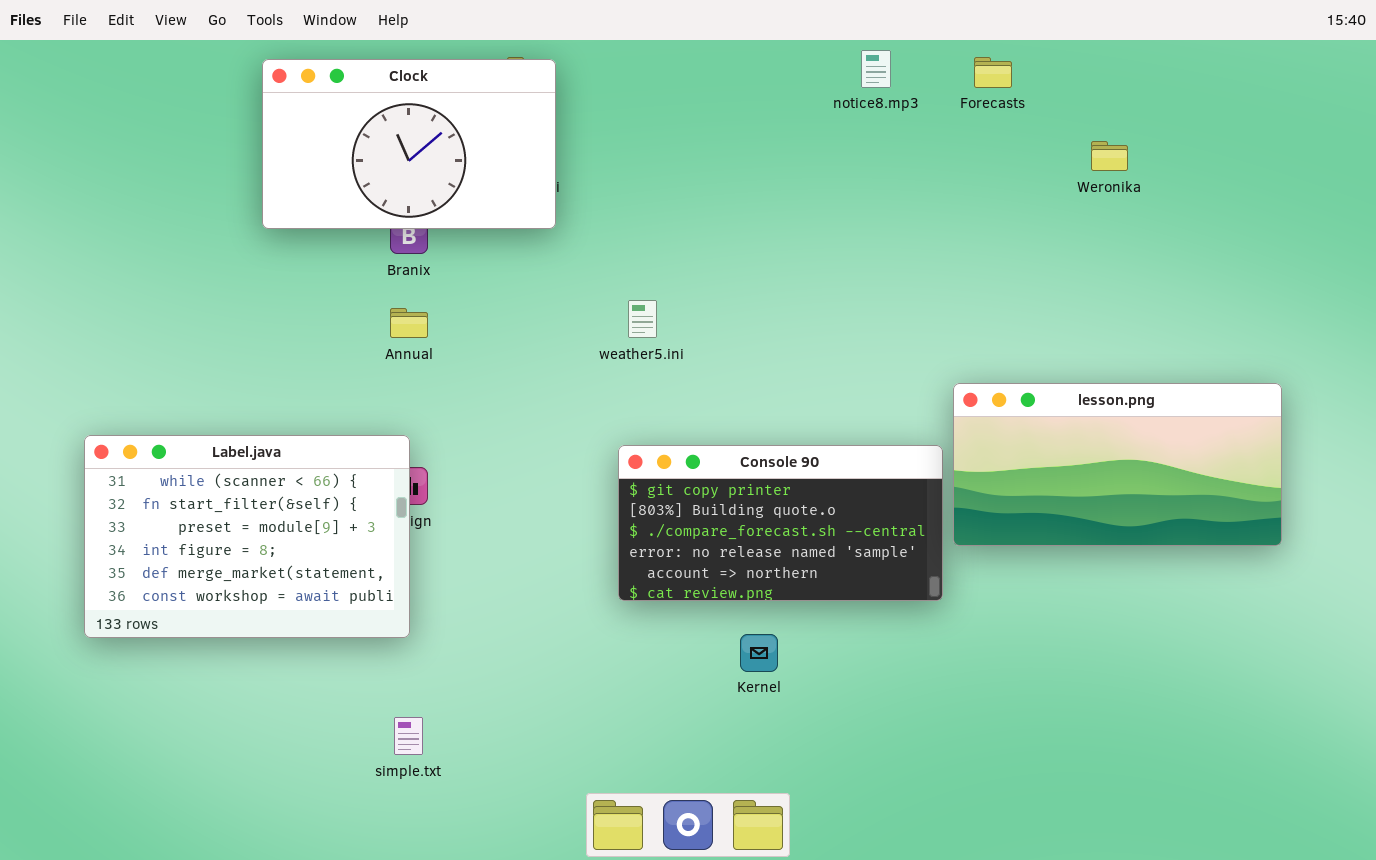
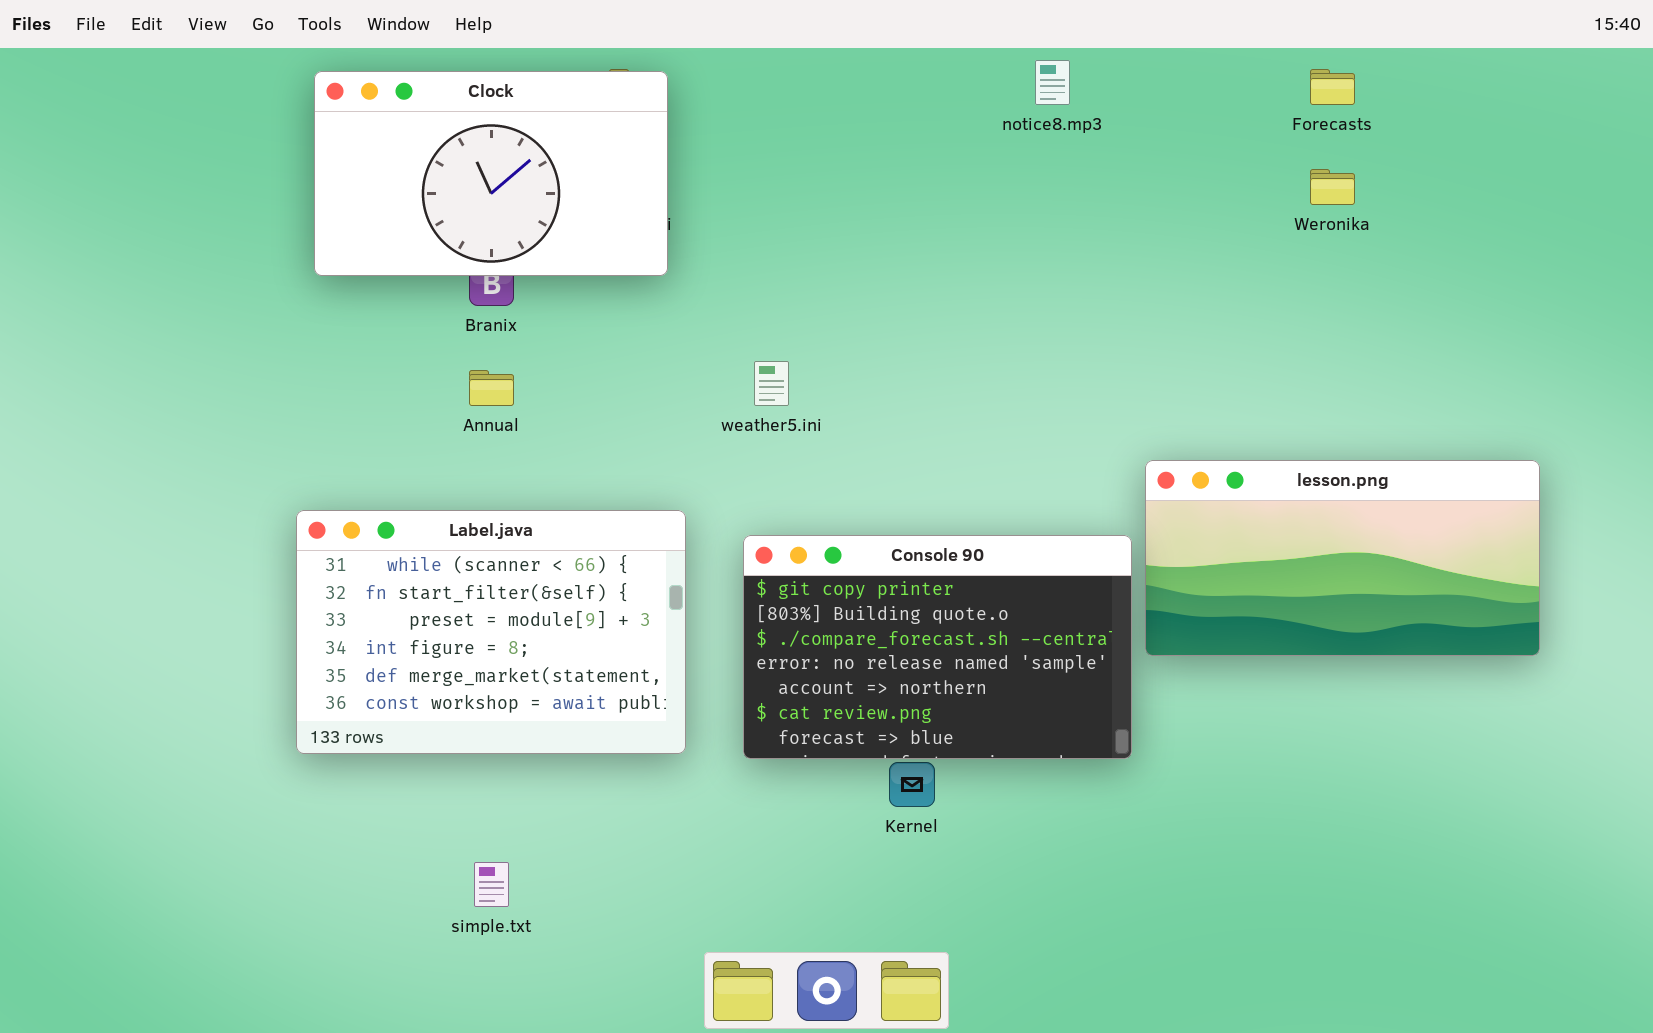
Forecasts: [974,57,1012,88] -> [1310,69,1355,105], moved
Label.java: [84,435,410,638] -> [296,510,686,754], moved
Console 90: [618,445,943,601] -> [743,535,1132,759], resized

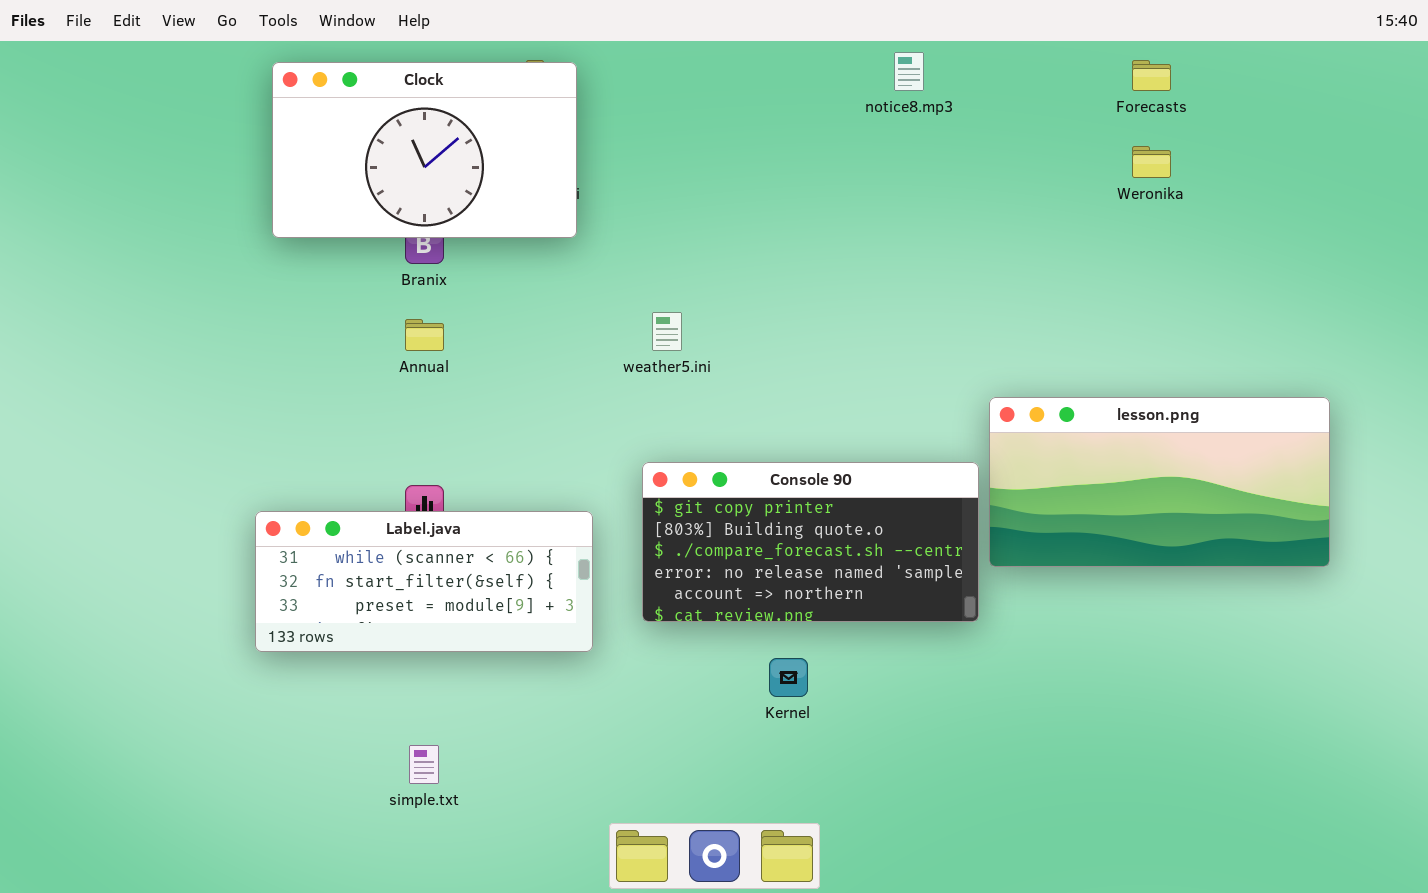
Label.java: [296,510,686,754] -> [255,511,593,652], resized
Console 90: [743,535,1132,759] -> [642,462,979,622], resized

